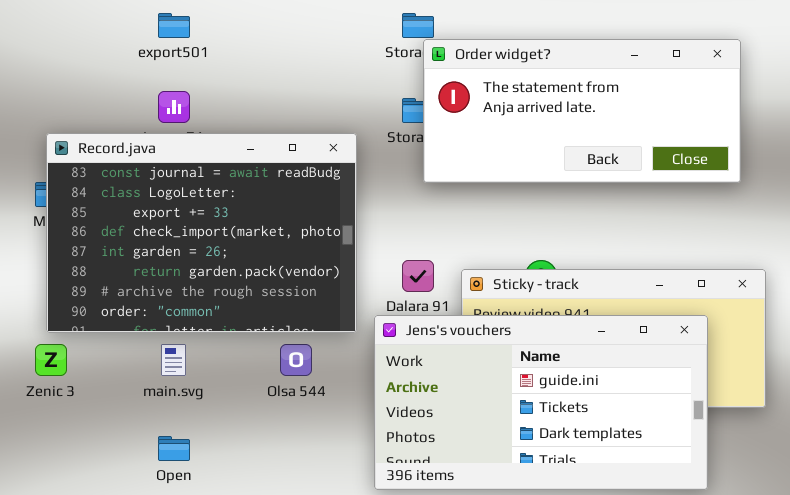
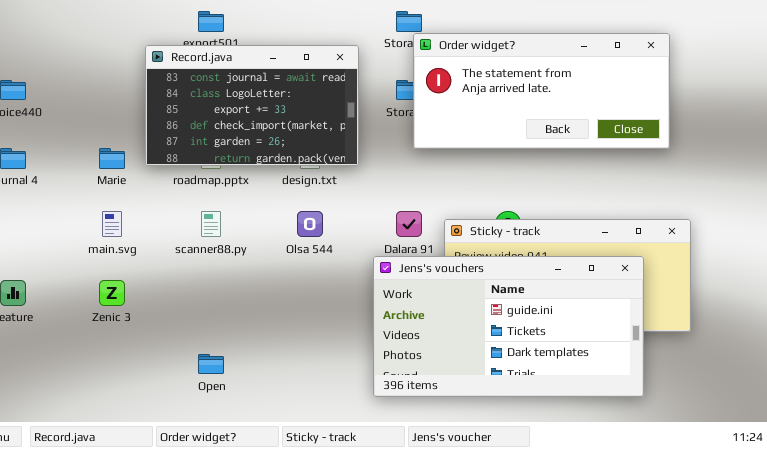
Record.java: [46,133,357,333] -> [145,45,359,166], moved, resized
main.svg: [161,344,186,376] -> [102,211,122,237], moved
Olsa 544: [280,344,312,376] -> [297,211,323,237], moved

